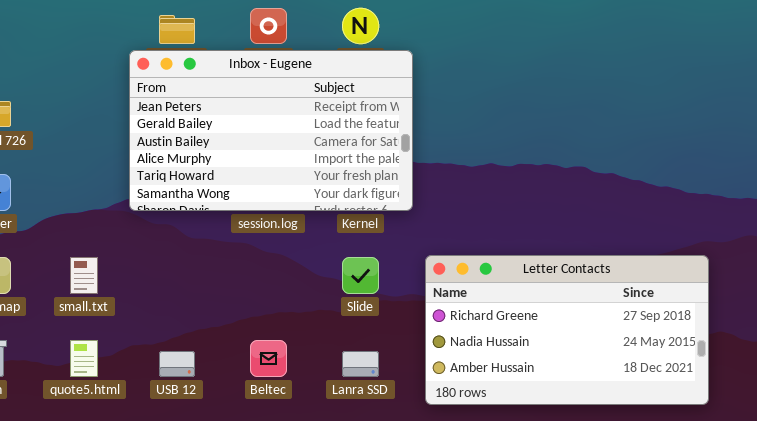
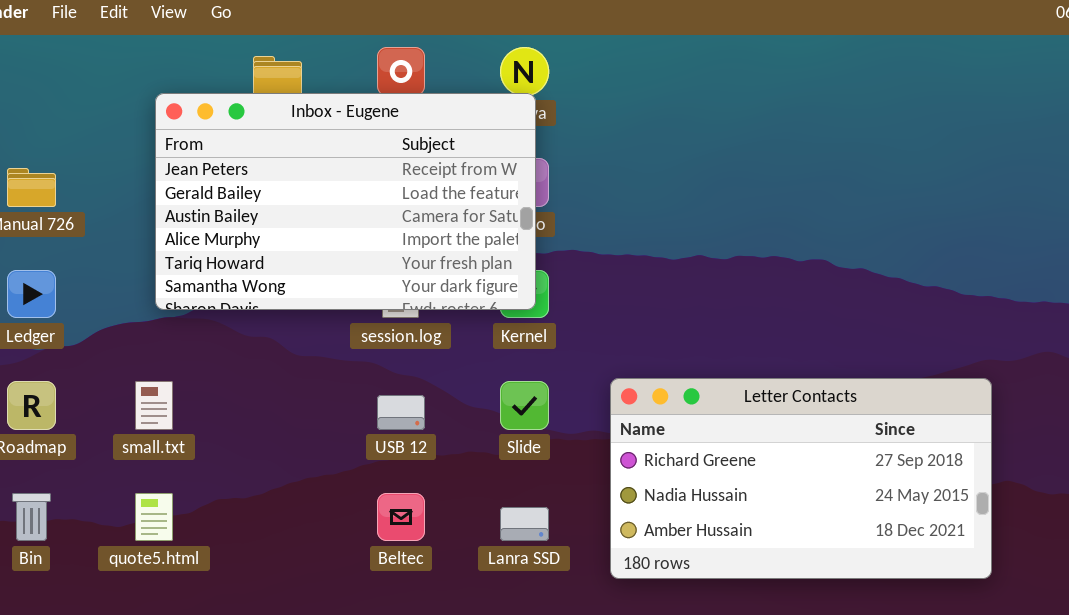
Inbox - Eugene: [129,50,413,211] -> [155,93,536,310], moved
USB 12: [159,351,195,377] -> [377,395,425,430], moved

